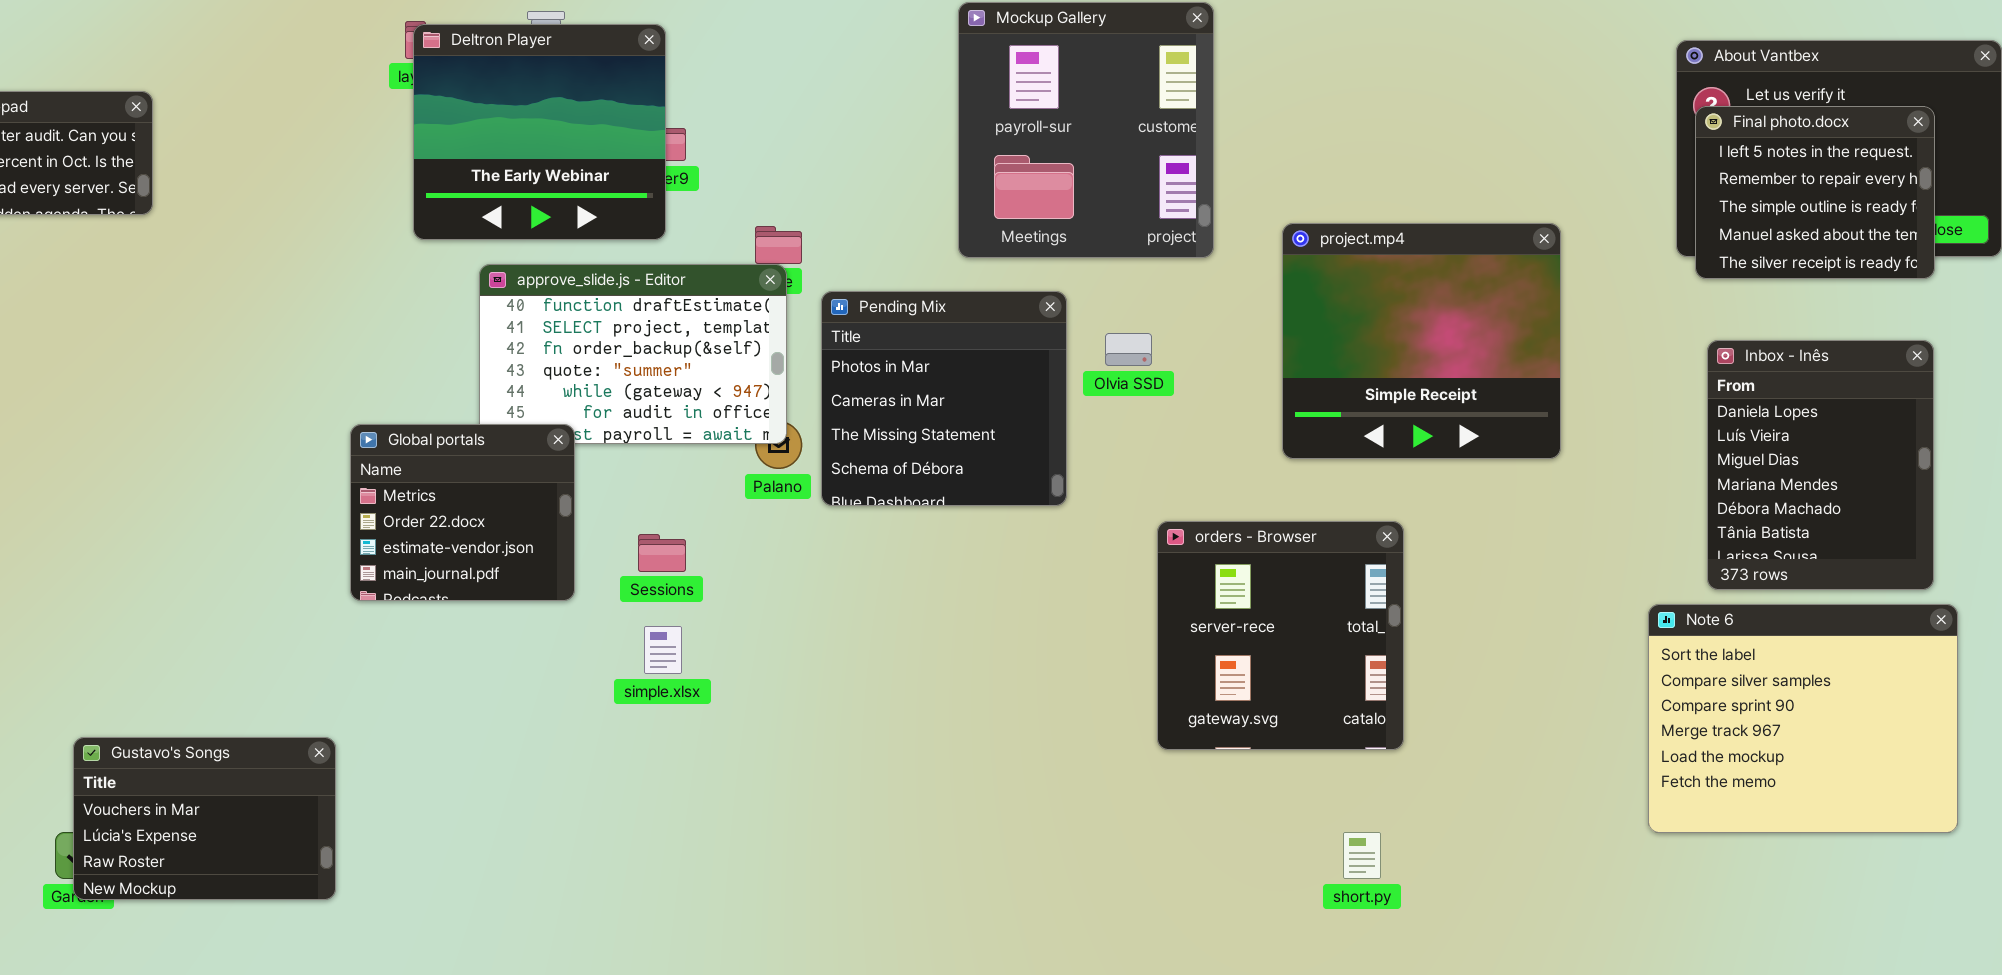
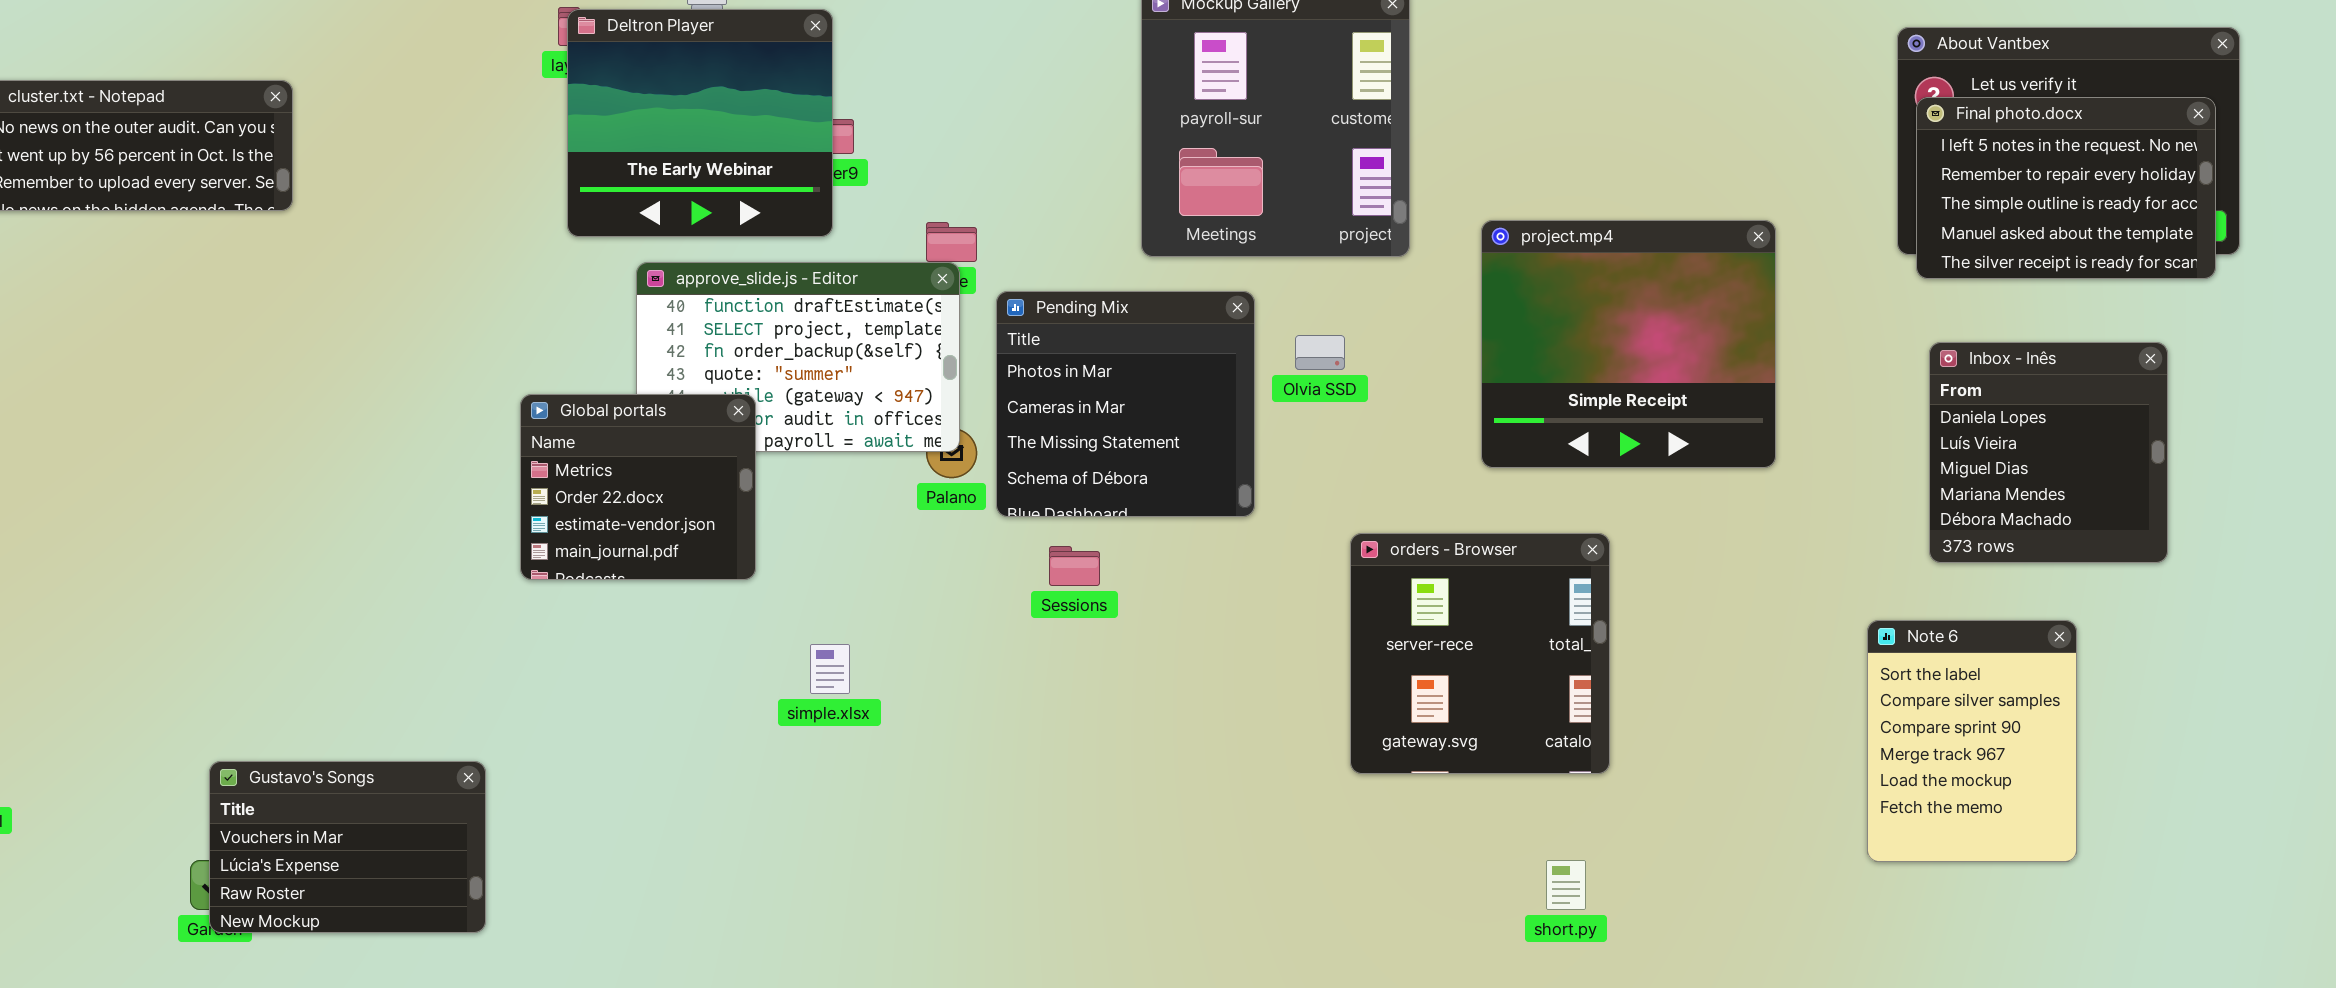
Final photo.docx: [1695,106,1935,279] -> [1916,97,2216,279], resized
Inbox - Inês: [1707,340,1934,590] -> [1929,342,2168,563], resized
Global portals: [350,424,575,601] -> [520,394,756,580], moved
Sessions: [638,534,686,572] -> [1049,546,1100,586], moved
Note 6: [1648,604,1958,833] -> [1867,620,2077,862], resized

